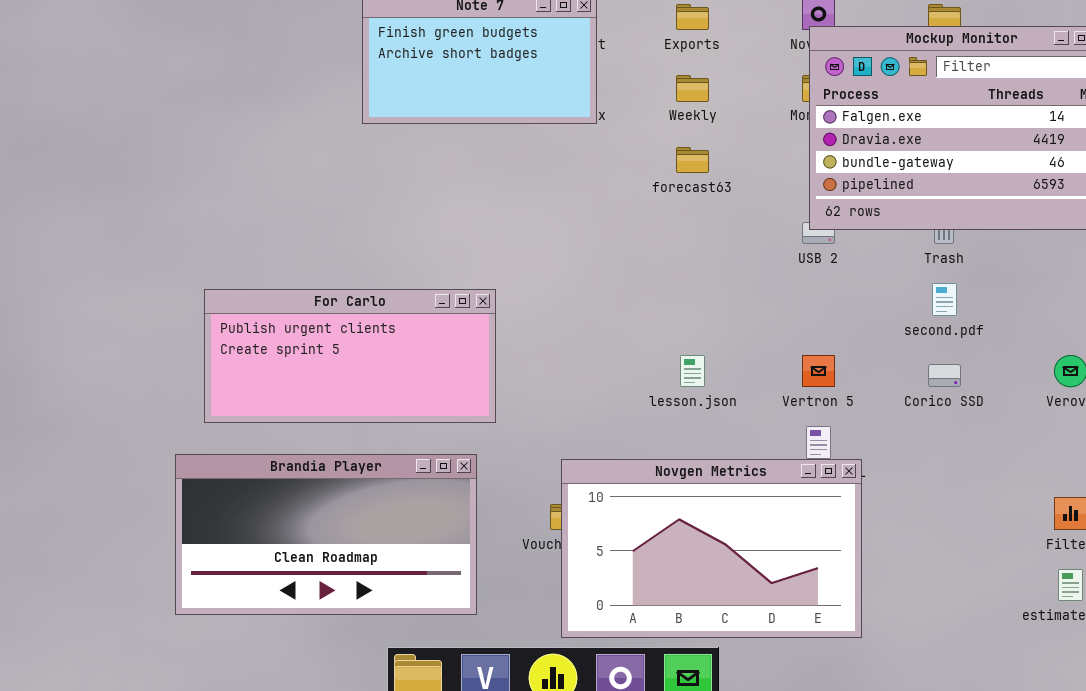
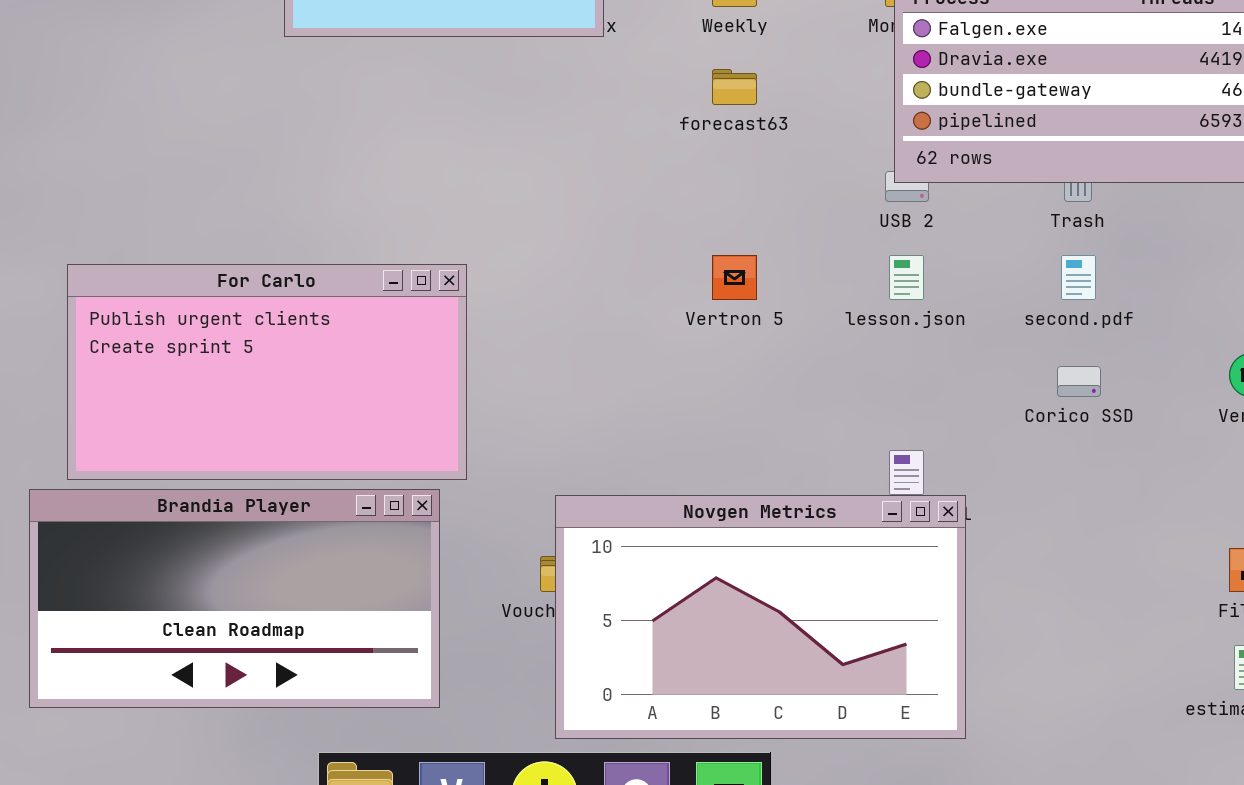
For Carlo: [204,289,496,423] -> [67,264,467,480], resized
lesson.json: [680,355,705,387] -> [889,255,924,300], moved
Vertron 5: [802,355,835,387] -> [712,255,757,300], moved

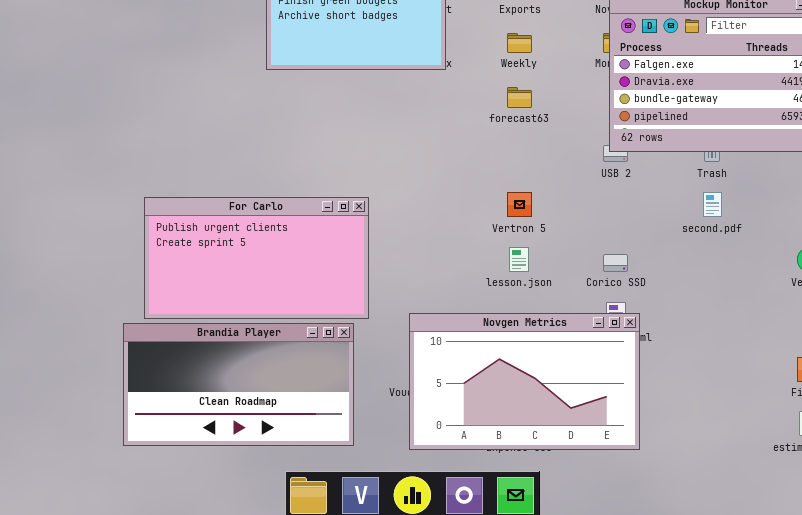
lesson.json: [889,255,924,300] -> [509,247,529,272], moved
Corico SSD: [1057,366,1101,397] -> [603,254,628,272], moved
Novgen Metrics: [555,495,966,739] -> [409,313,640,450], moved

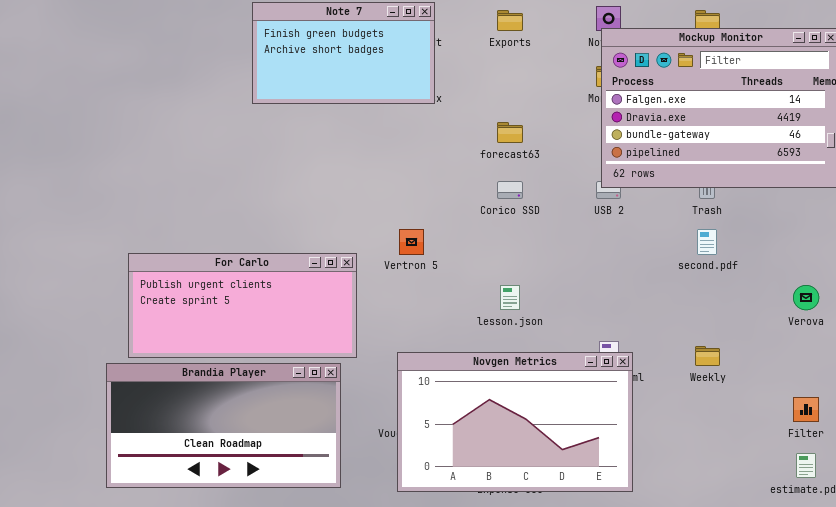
Weekly: [507,33,532,53] -> [695,346,720,366], moved
Vertron 5: [507,192,532,217] -> [399,229,424,255], moved
For Carlo: [144,197,369,319] -> [128,253,357,358], resized
Corico SSD: [603,254,628,272] -> [497,181,523,199], moved

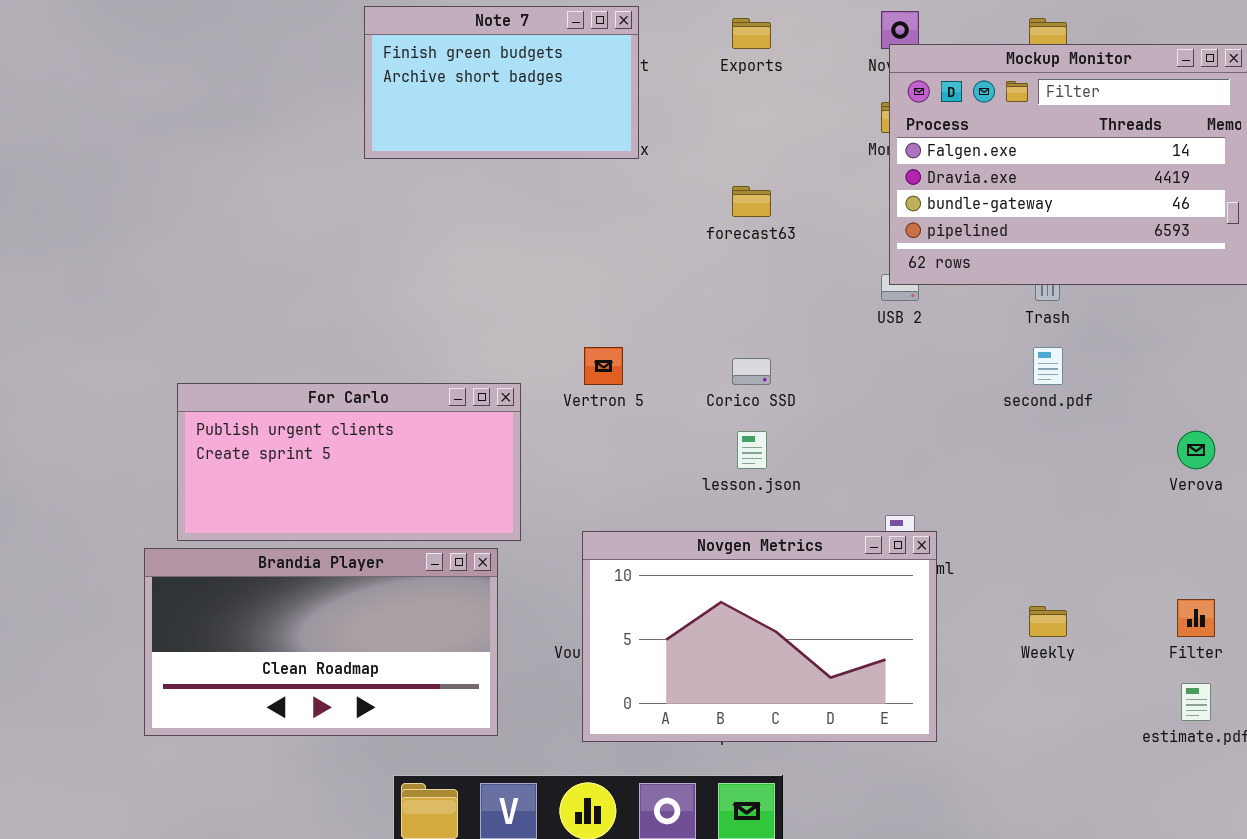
Corico SSD: [497,181,523,199] -> [732,358,771,385], moved
Weekly: [695,346,720,366] -> [1029,606,1067,637], moved

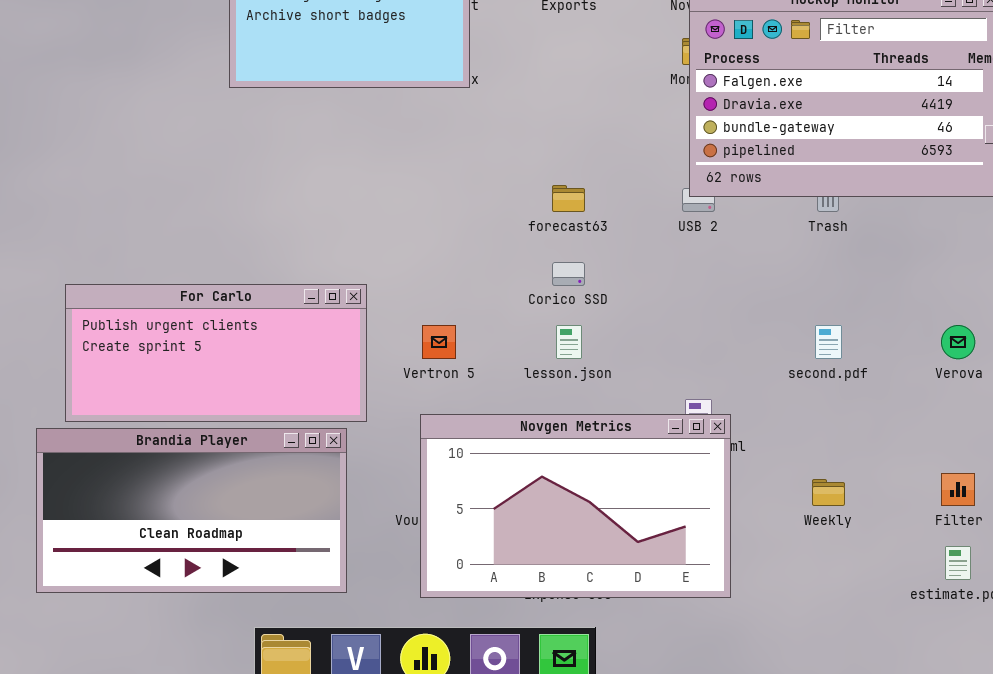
forecast63: [732,186,771,217] -> [552,185,585,212], moved
Vertron 5: [584,347,623,385] -> [422,325,456,359], moved
second.pdf: [1033,347,1063,385] -> [815,325,842,359], moved

